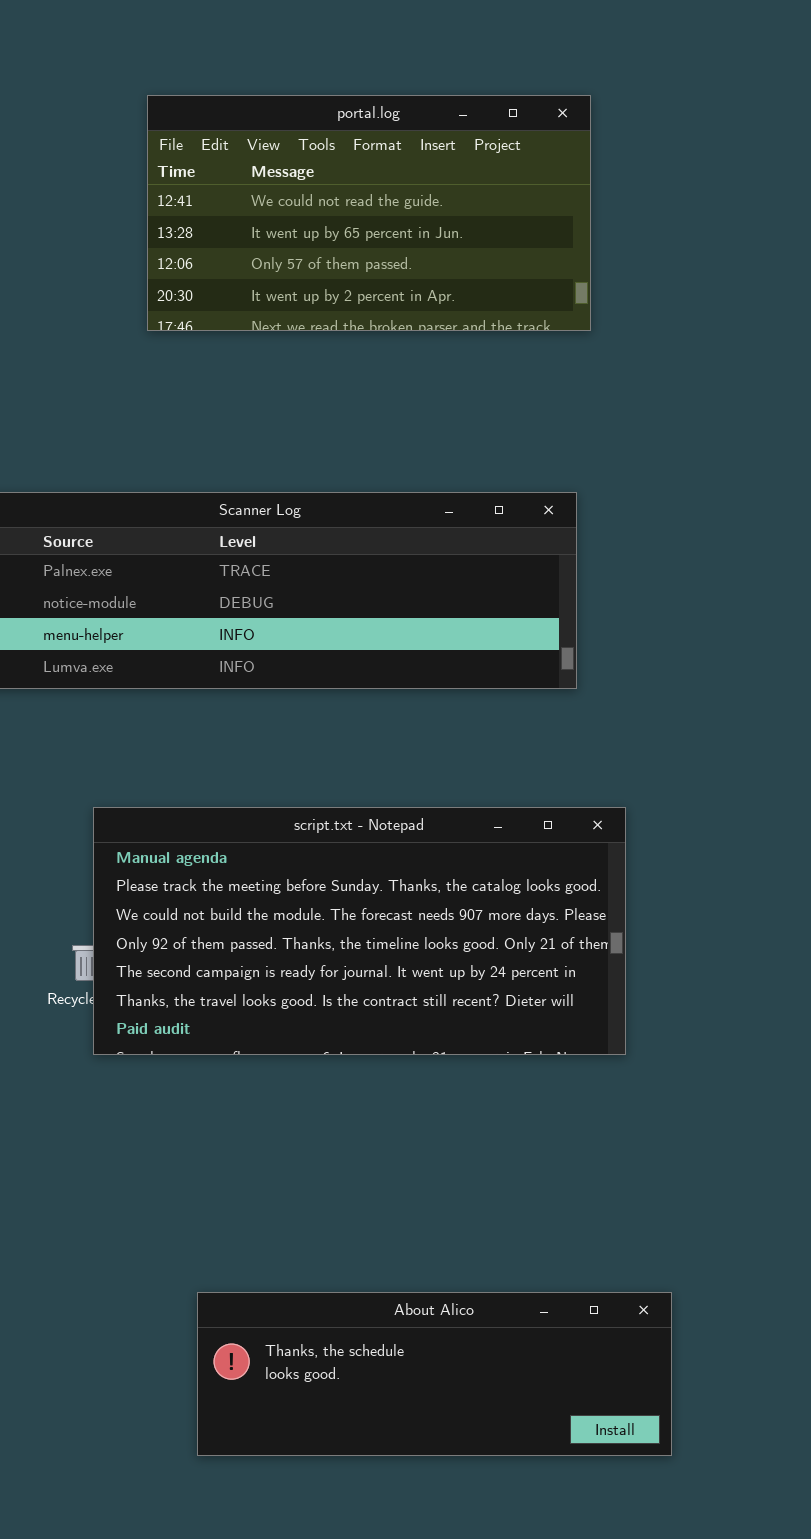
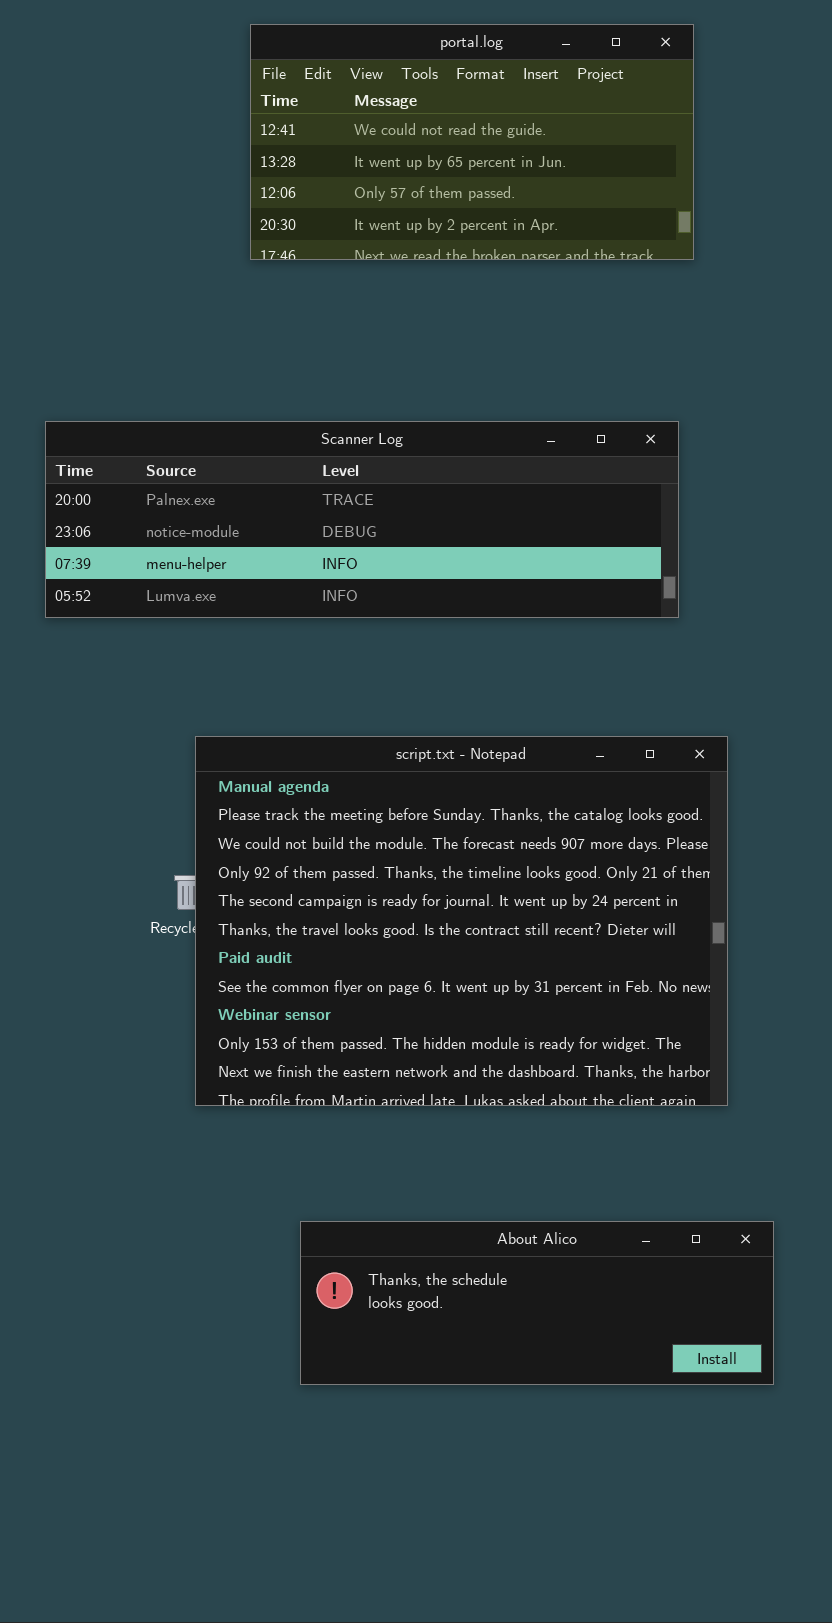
script.txt - Notepad: [93,807,626,1055] -> [195,736,728,1106], resized

